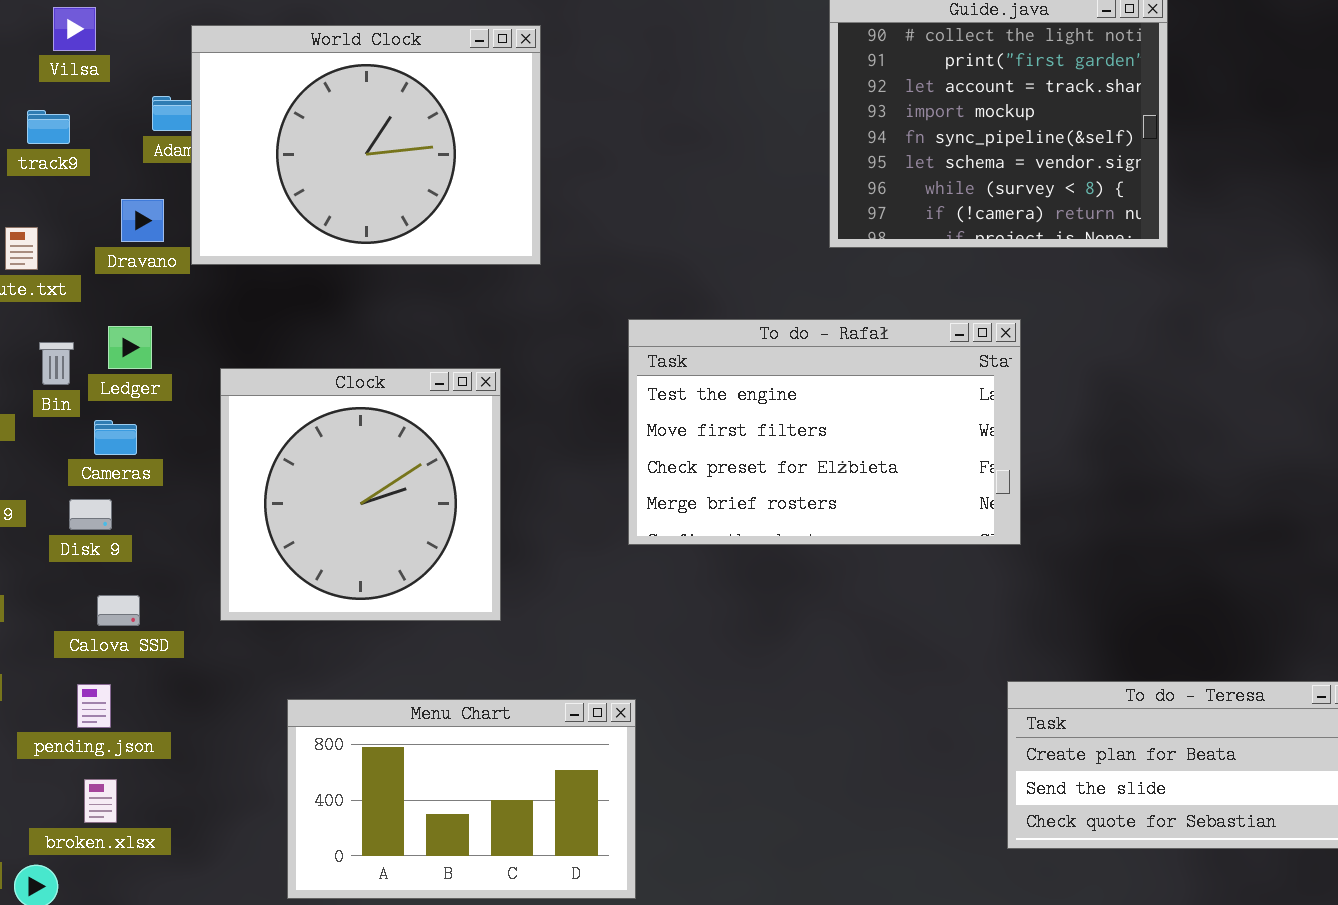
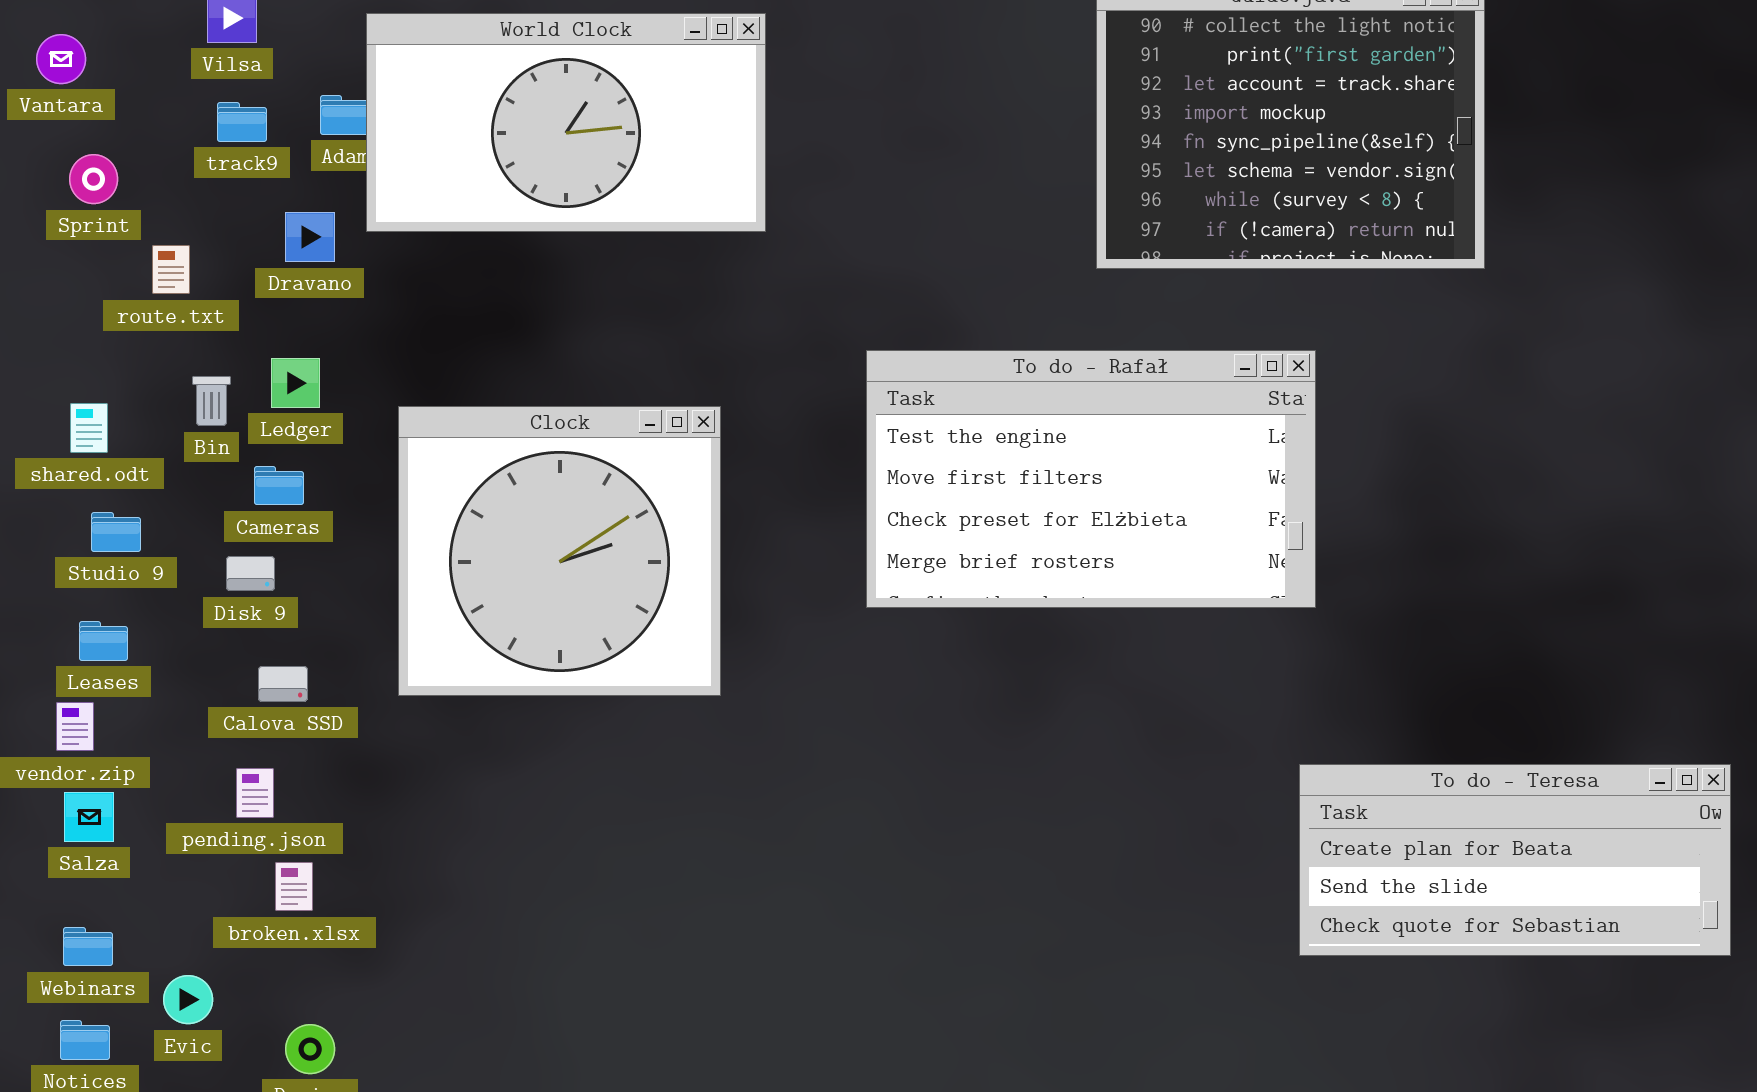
World Clock: [191,25,541,265] -> [366,13,766,232], resized
track9: [27,110,70,144] -> [217,102,267,142], moved
Menu Chart: [287,699,636,899] -> none, closed
broken.xlsx: [84,779,117,823] -> [275,862,313,911], moved

